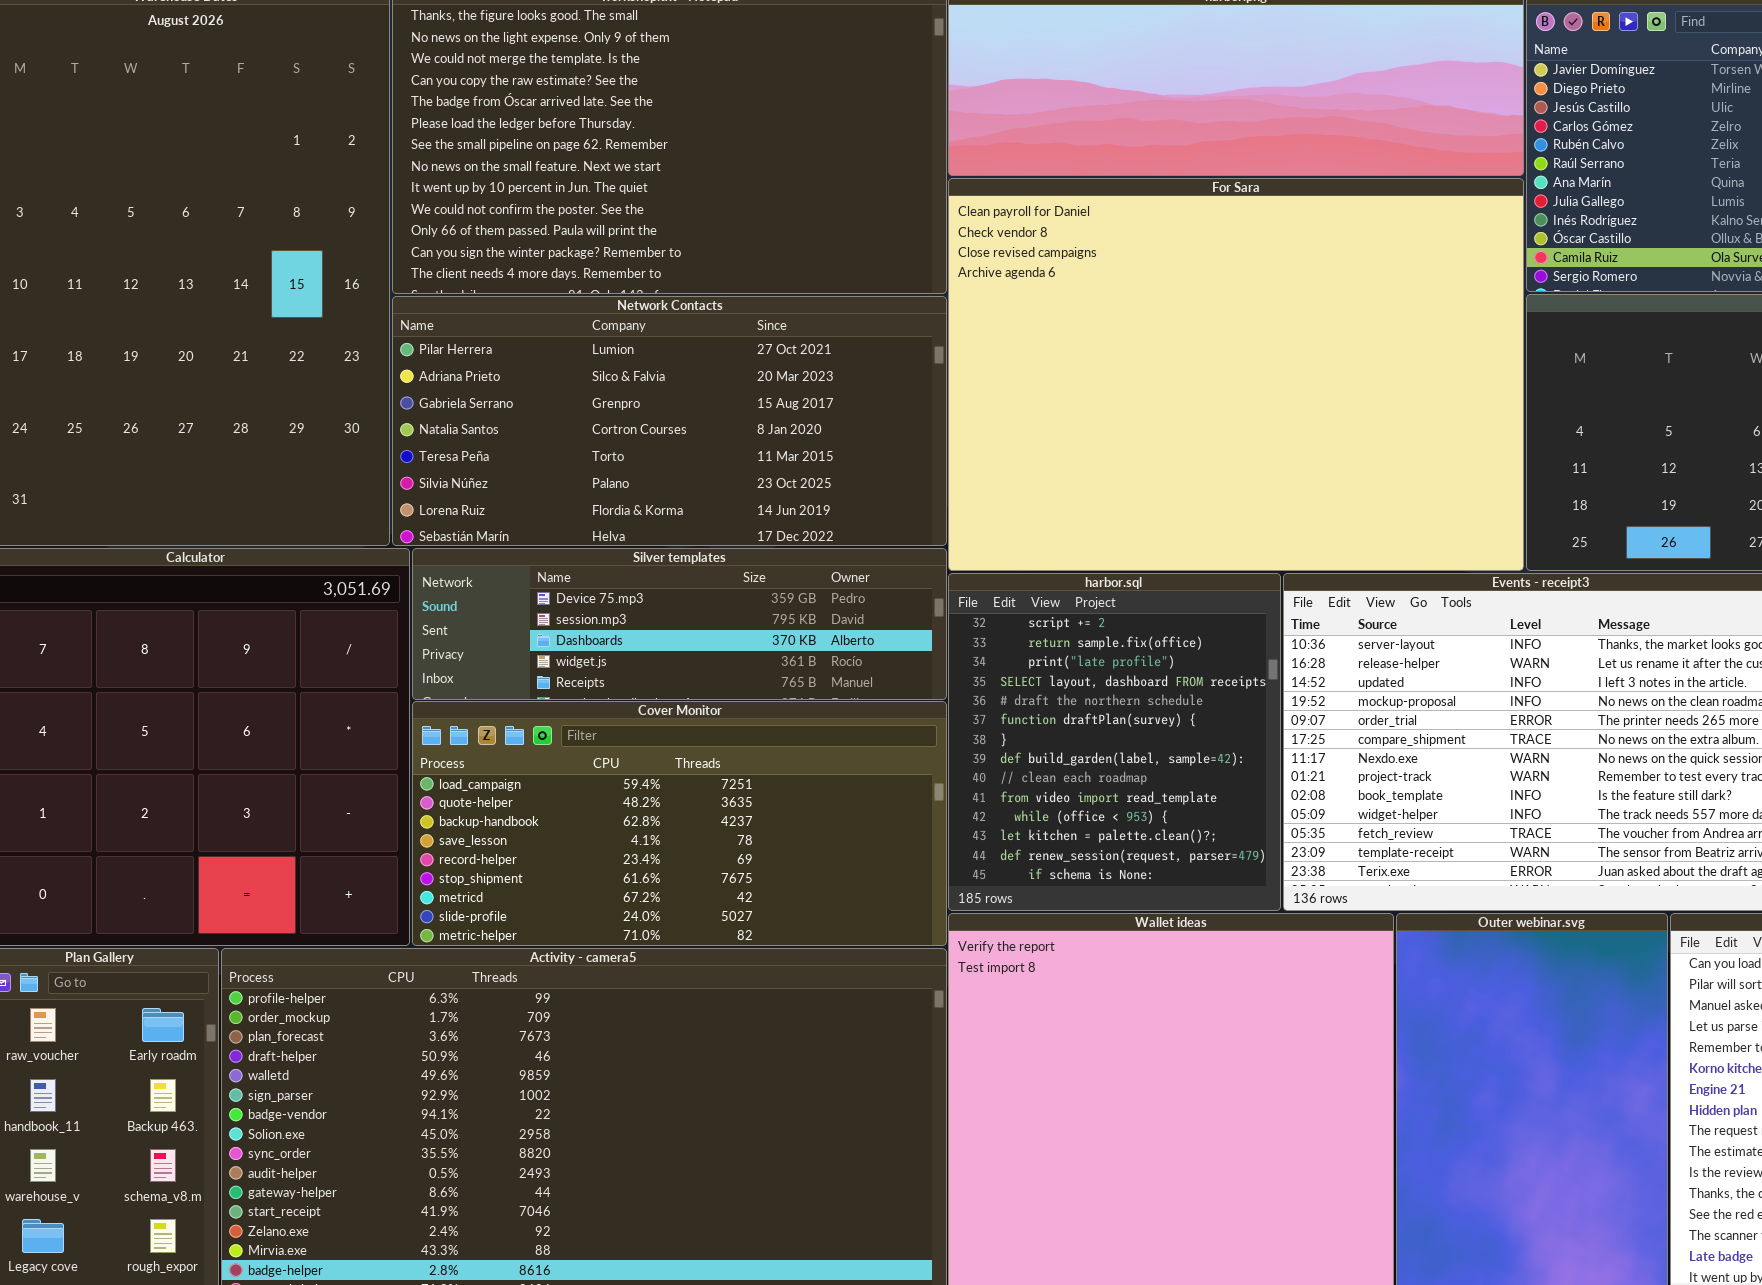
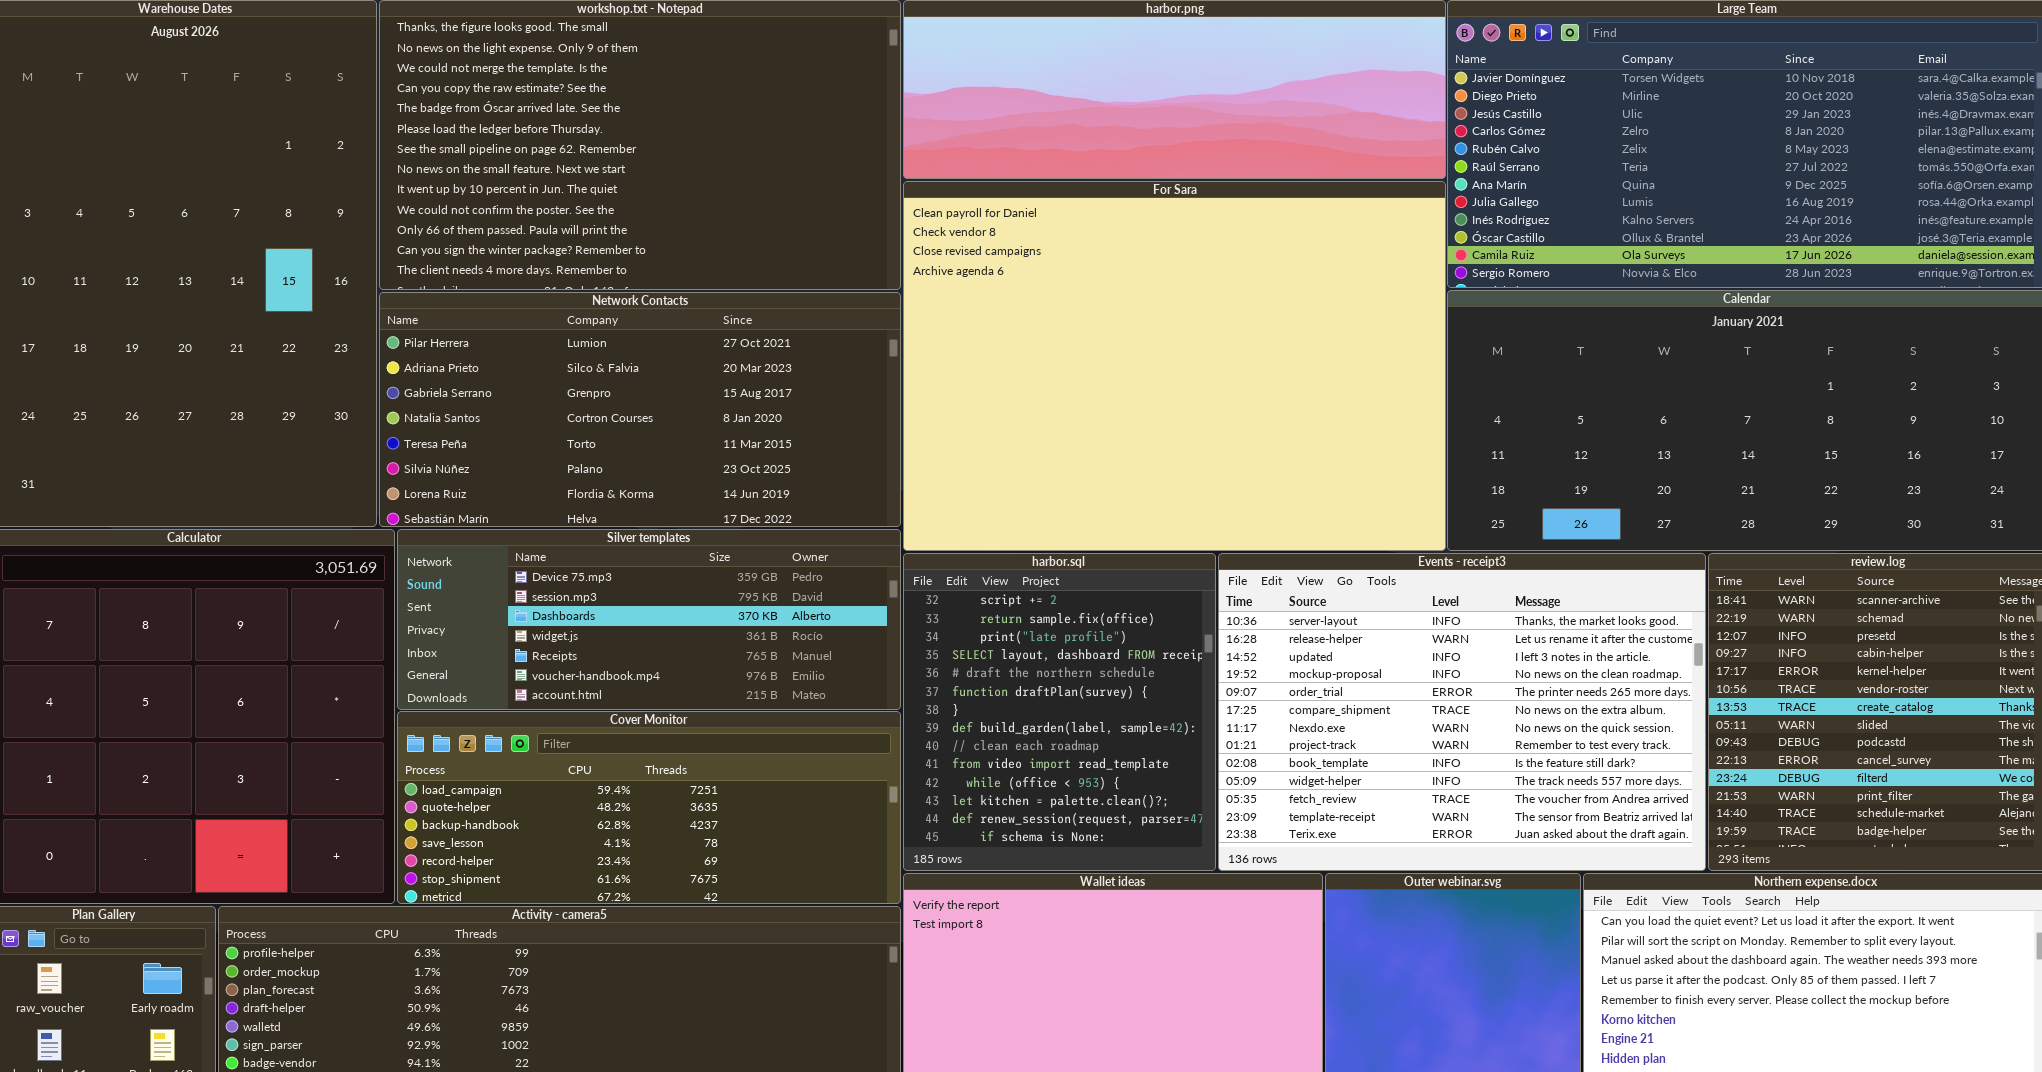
Silver templates: [412,548,947,700] -> [397,529,901,710], resized
Cover Monitor: [412,701,947,946] -> [397,711,901,904], resized

